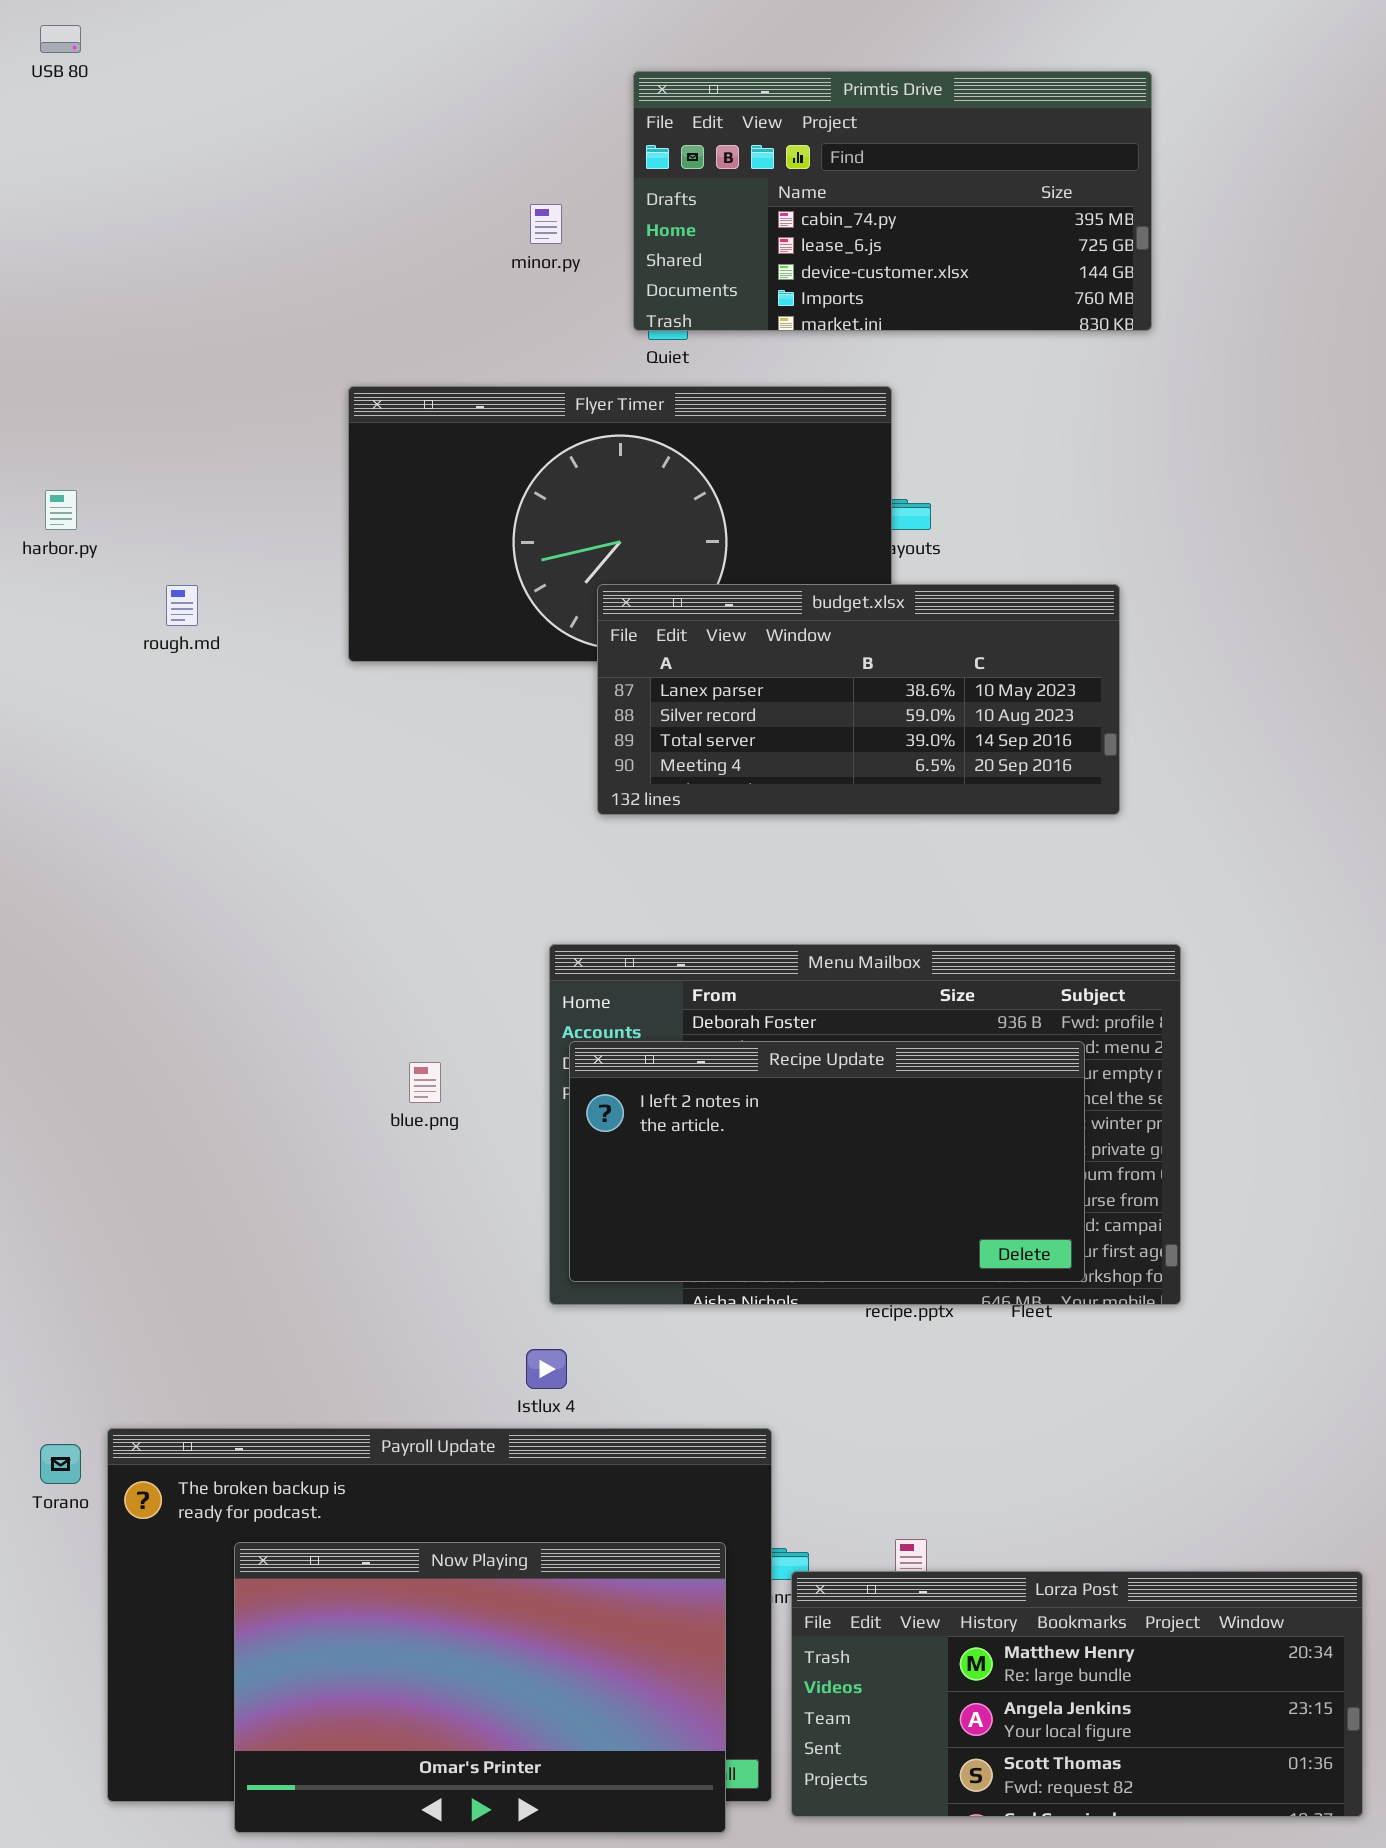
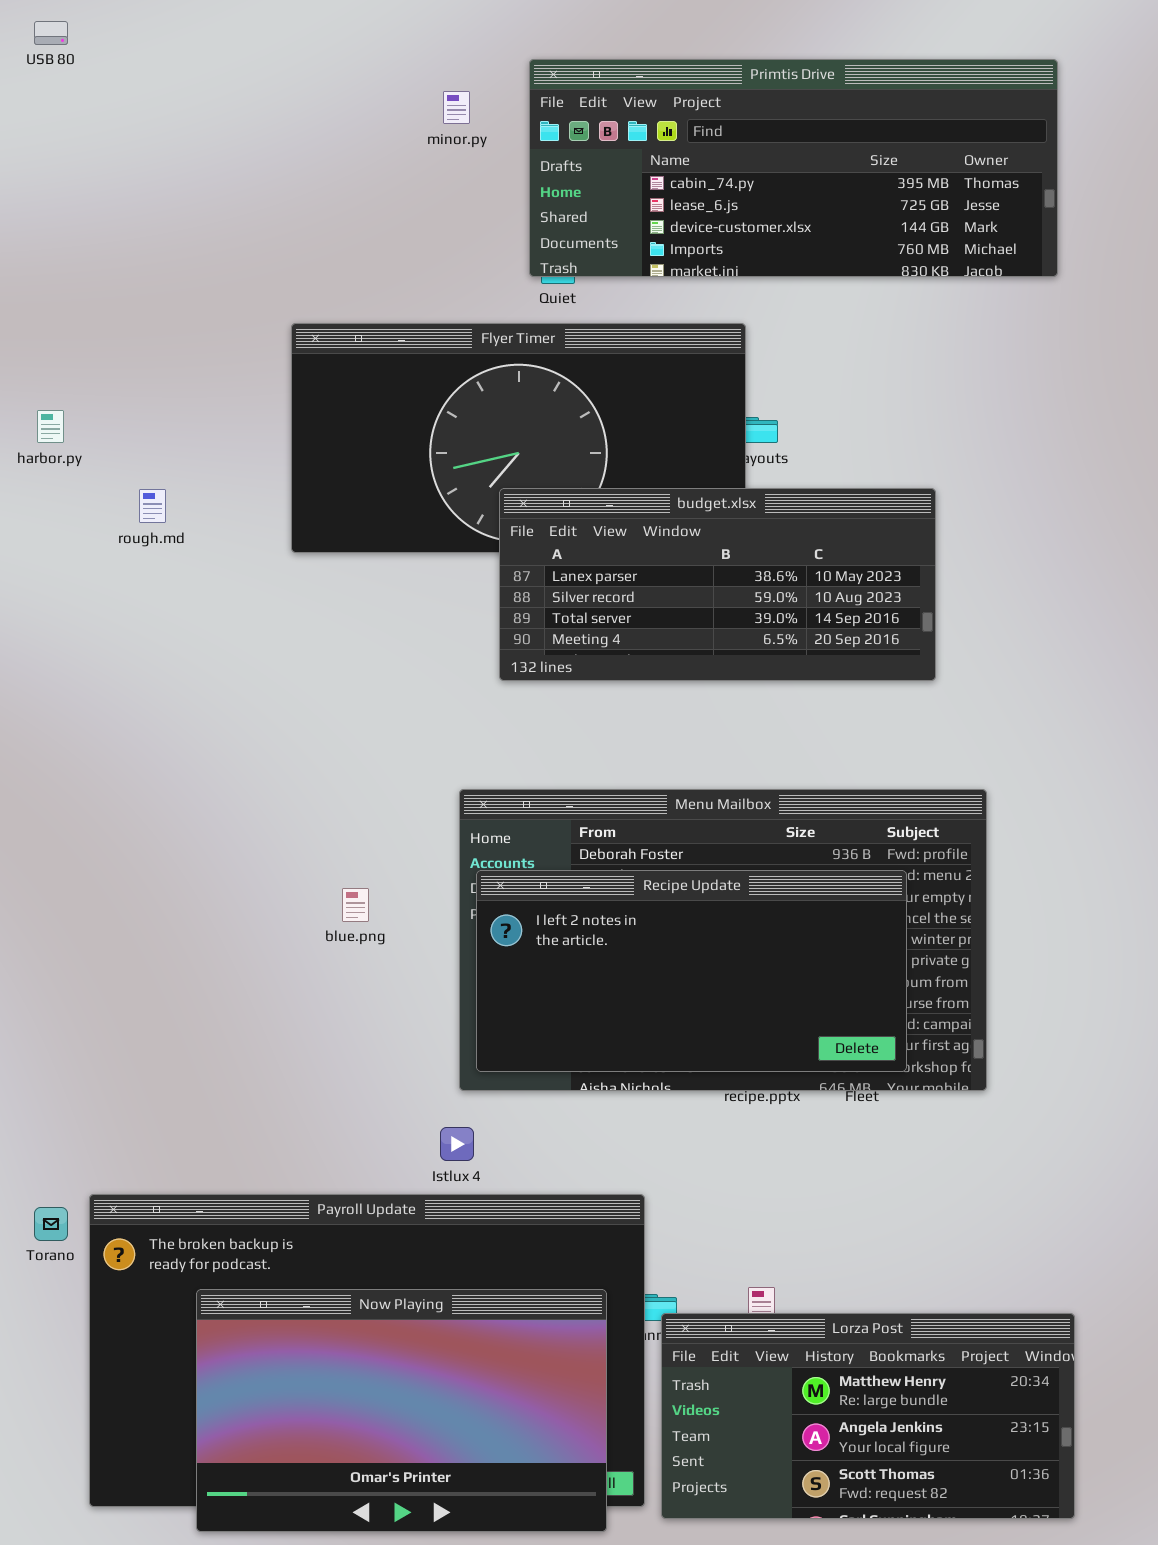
Primtis Drive: [633,71,1152,331] -> [529,59,1058,277], resized
minor.py: [530,204,562,244] -> [443,91,470,124], moved
Lorza Post: [791,1571,1363,1817] -> [661,1313,1075,1519], resized

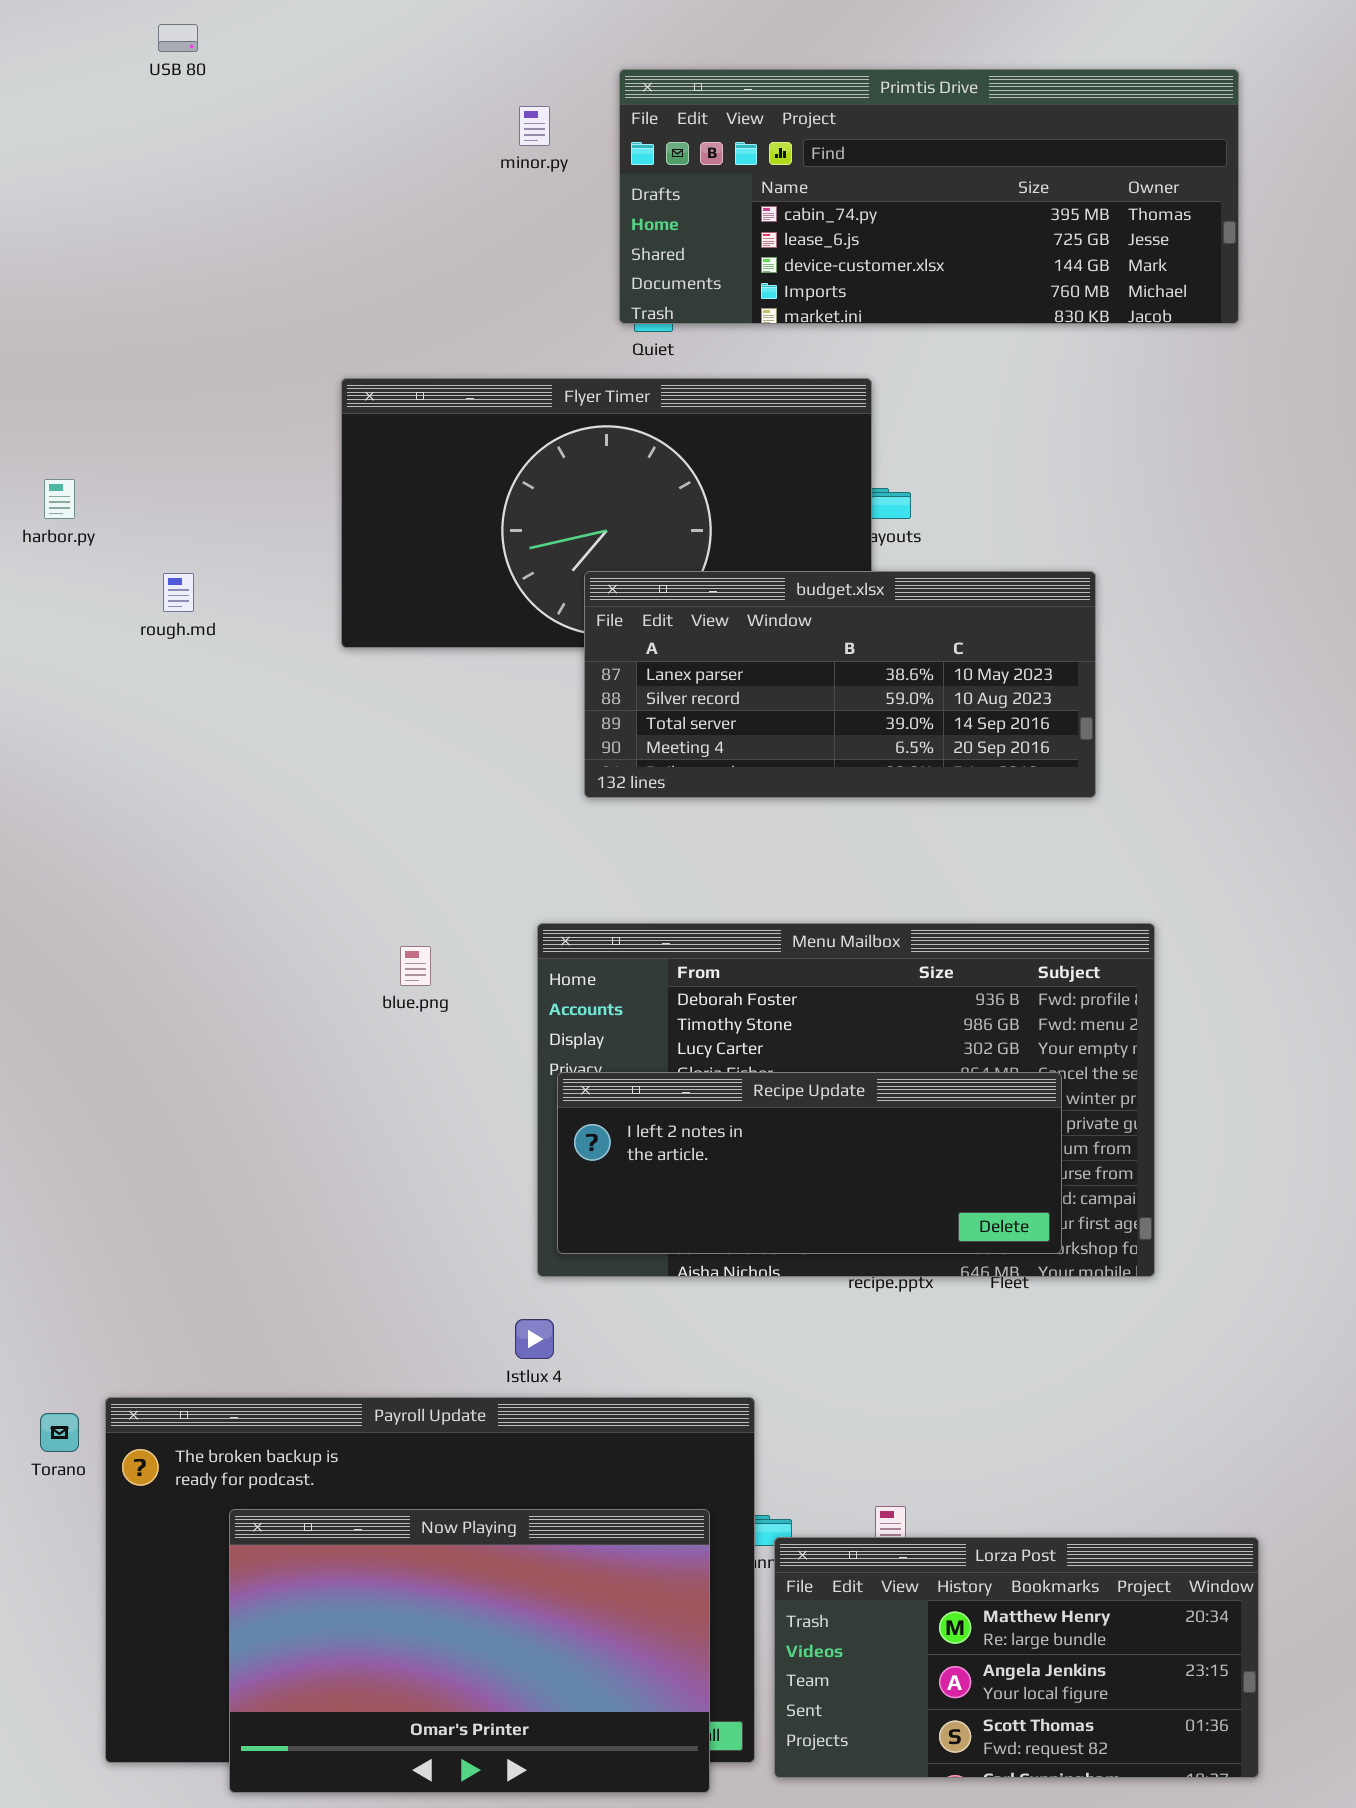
USB 80: [34,21,68,45] -> [158,24,198,52], moved
Recipe Update: [476,870,907,1072] -> [557,1072,1062,1254], resized
blue.png: [342,888,369,922] -> [400,946,431,986], moved

